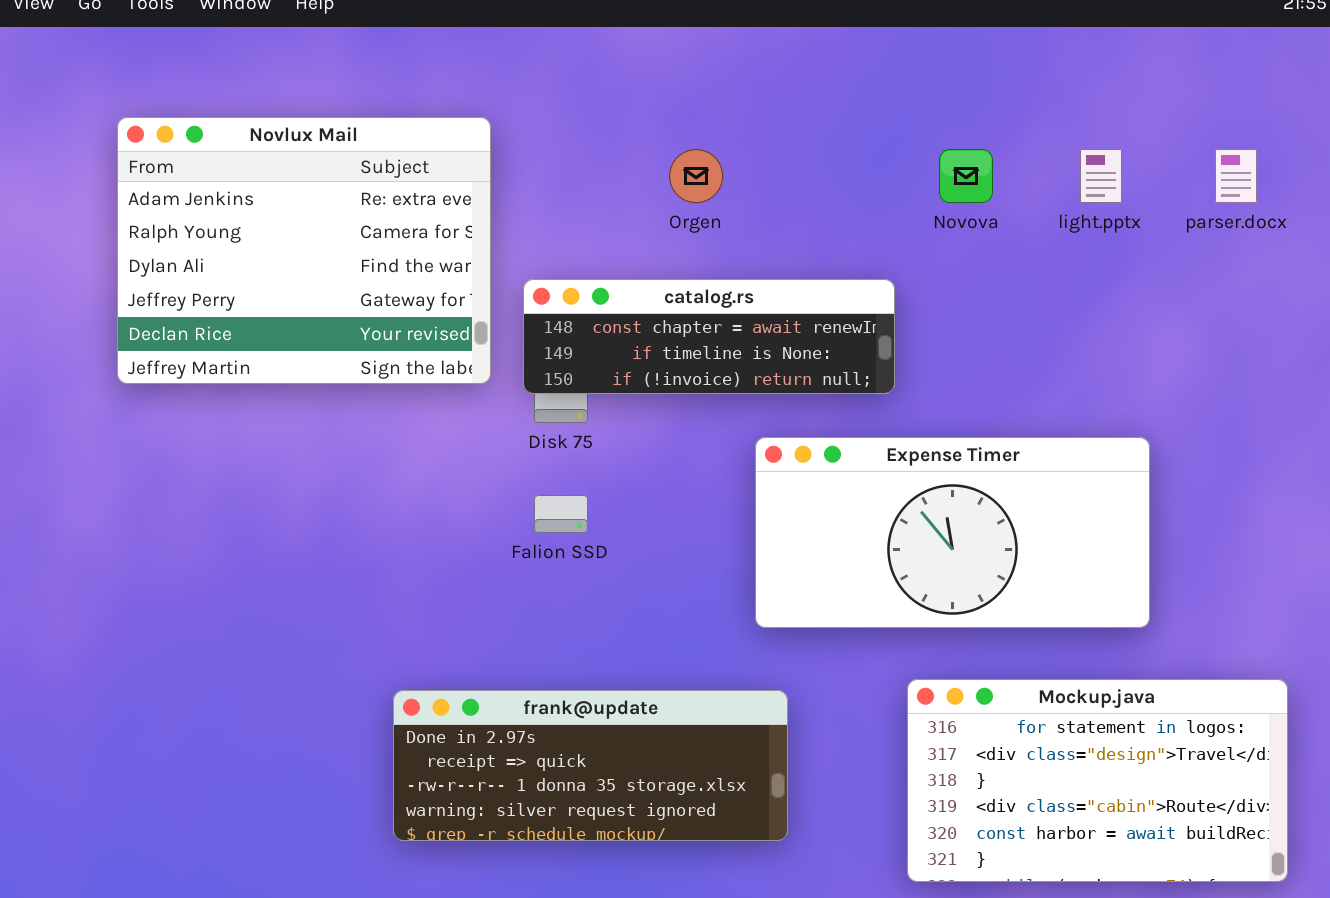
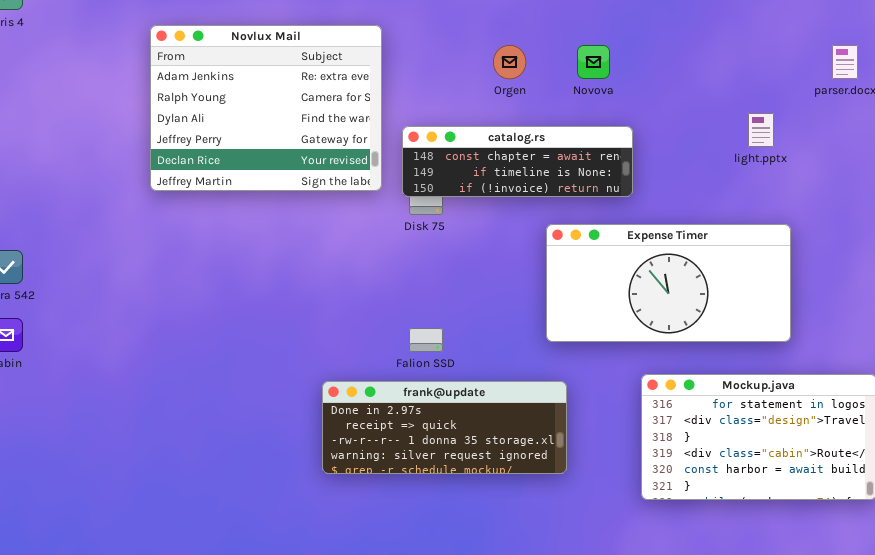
Novova: [939,149,993,203] -> [577,45,610,79], moved
light.pptx: [1080,149,1122,203] -> [748,113,774,147], moved
Falion SSD: [534,495,588,533] -> [409,328,443,352], moved

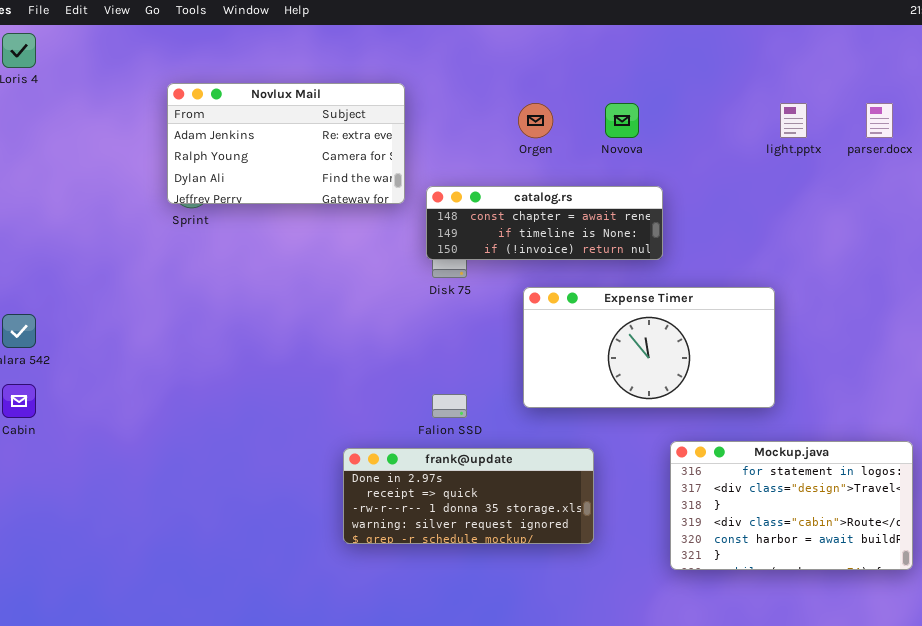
Novlux Mail: [150,25,382,191] -> [167,83,405,204], resized
light.pptx: [748,113,774,147] -> [780,103,807,138], moved
Expense Timer: [546,224,791,342] -> [523,287,775,408], moved

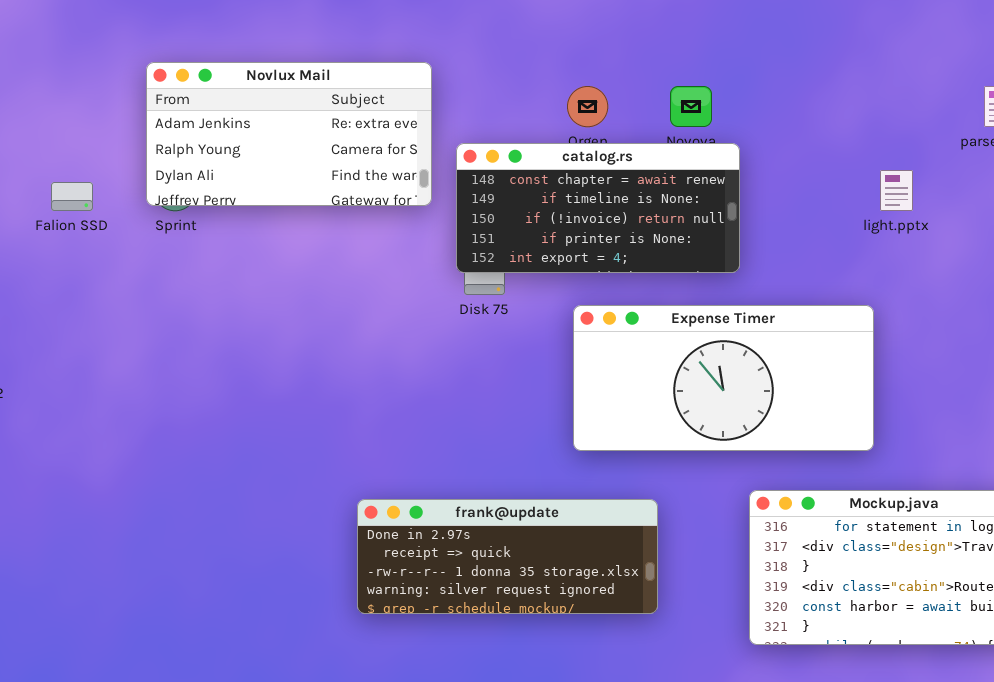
light.pptx: [780,103,807,138] -> [880,170,913,211], moved
catalog.rs: [426,186,663,260] -> [456,143,740,273], resized
Falion SSD: [432,394,467,418] -> [51,182,93,211], moved

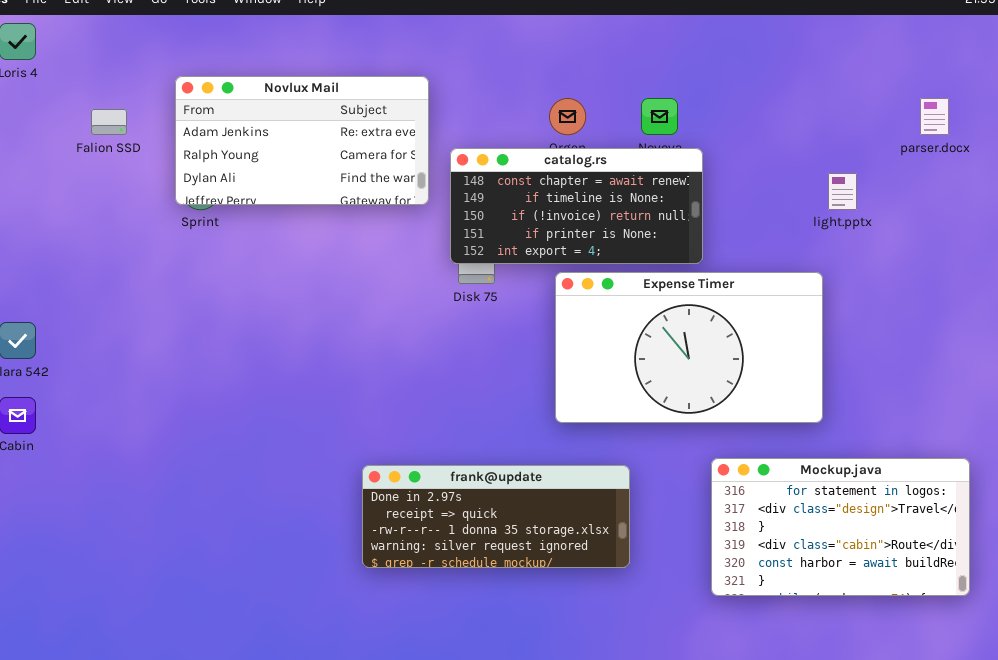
Falion SSD: [51,182,93,211] -> [91,109,127,135], moved
Expense Timer: [573,305,874,451] -> [555,272,823,423], resized

